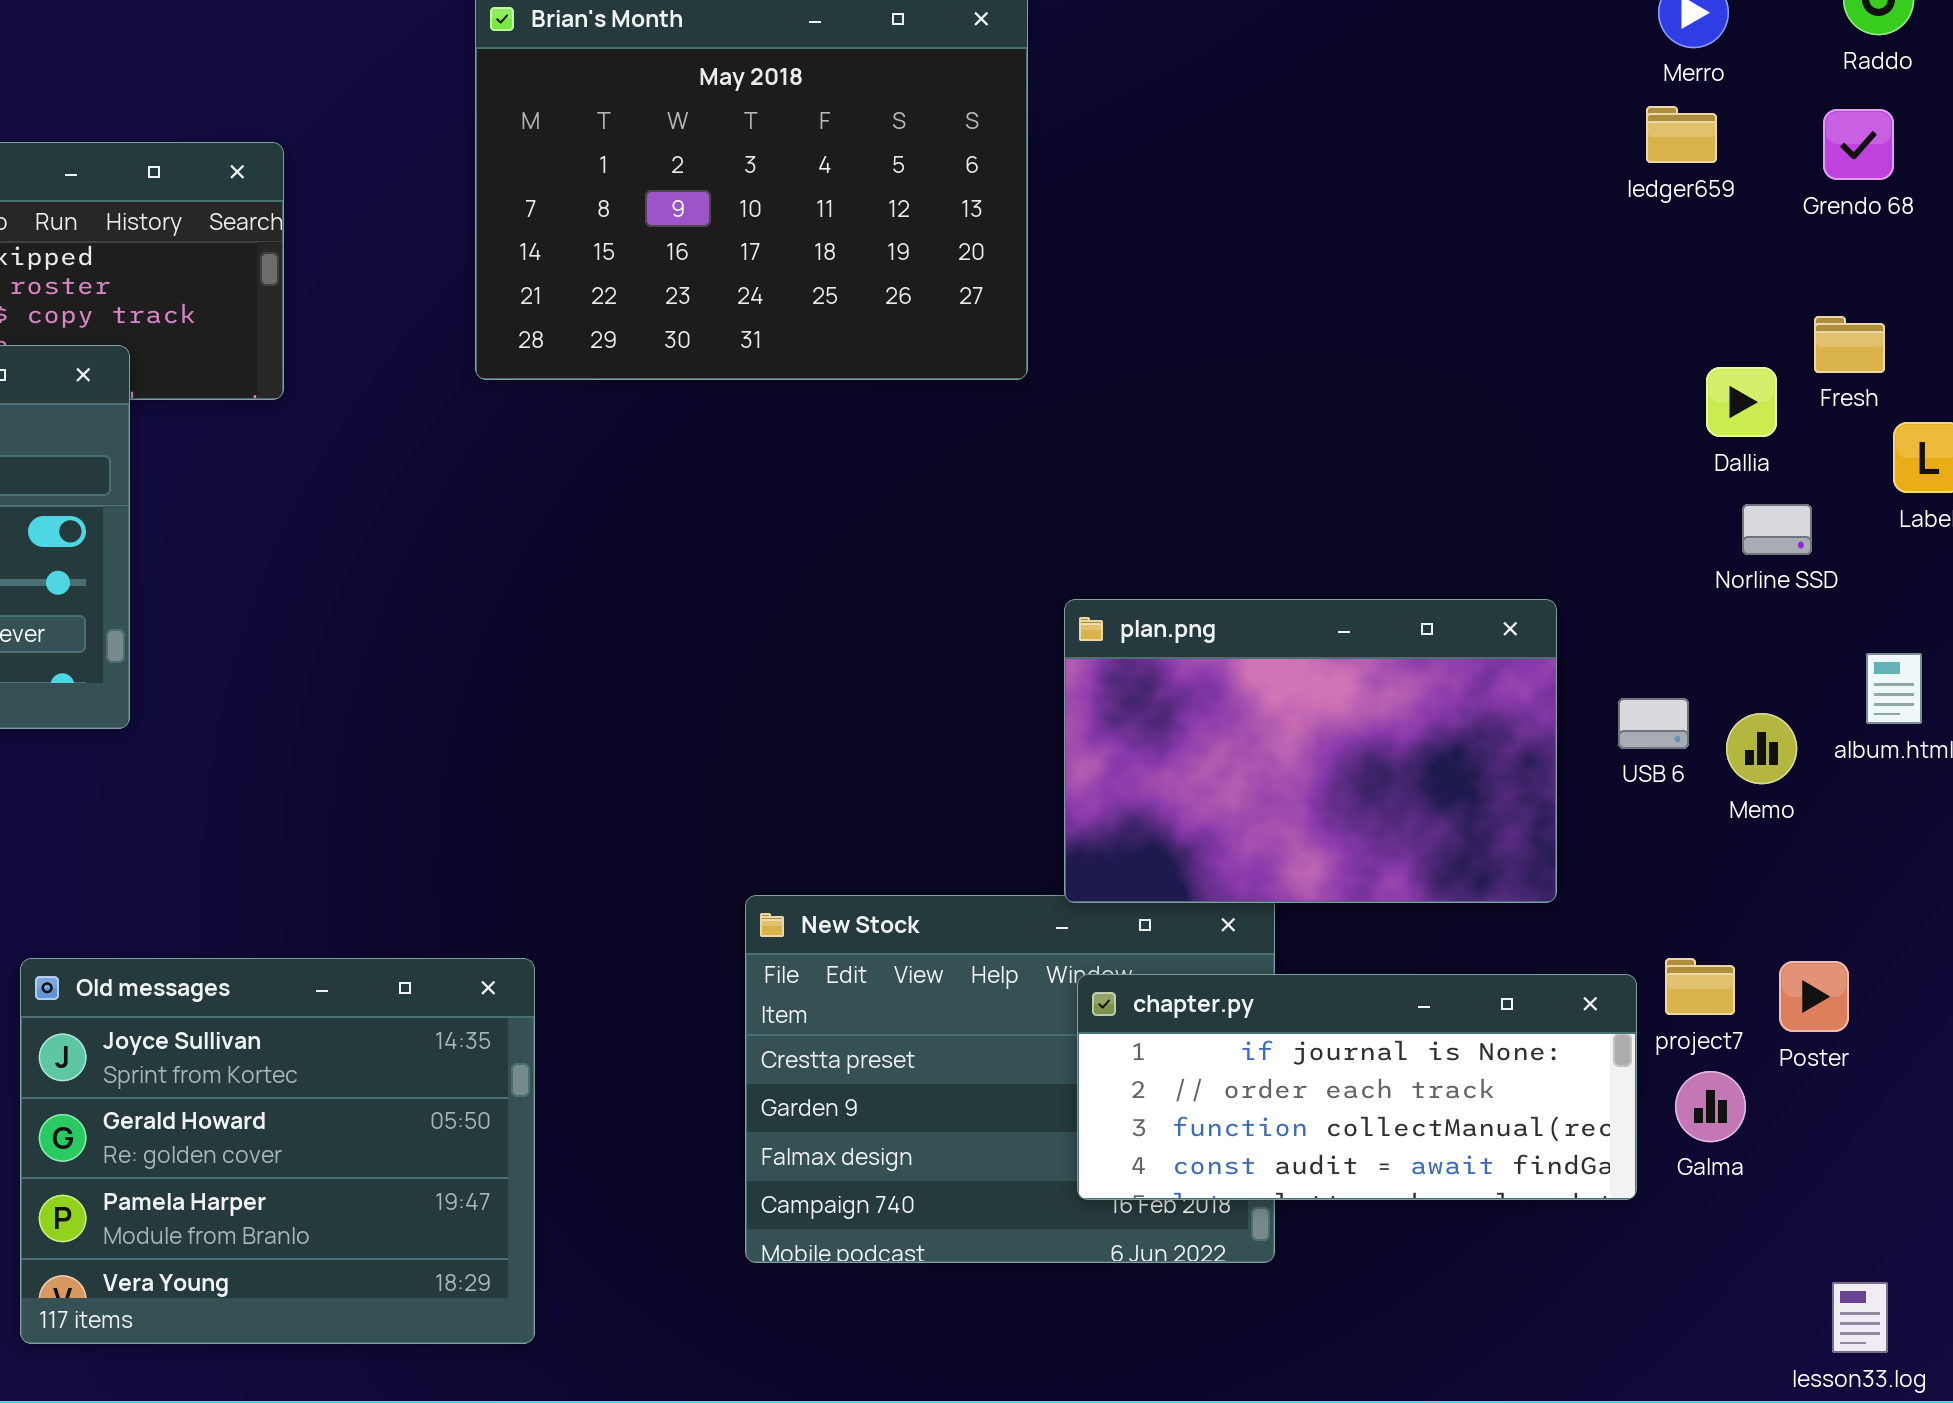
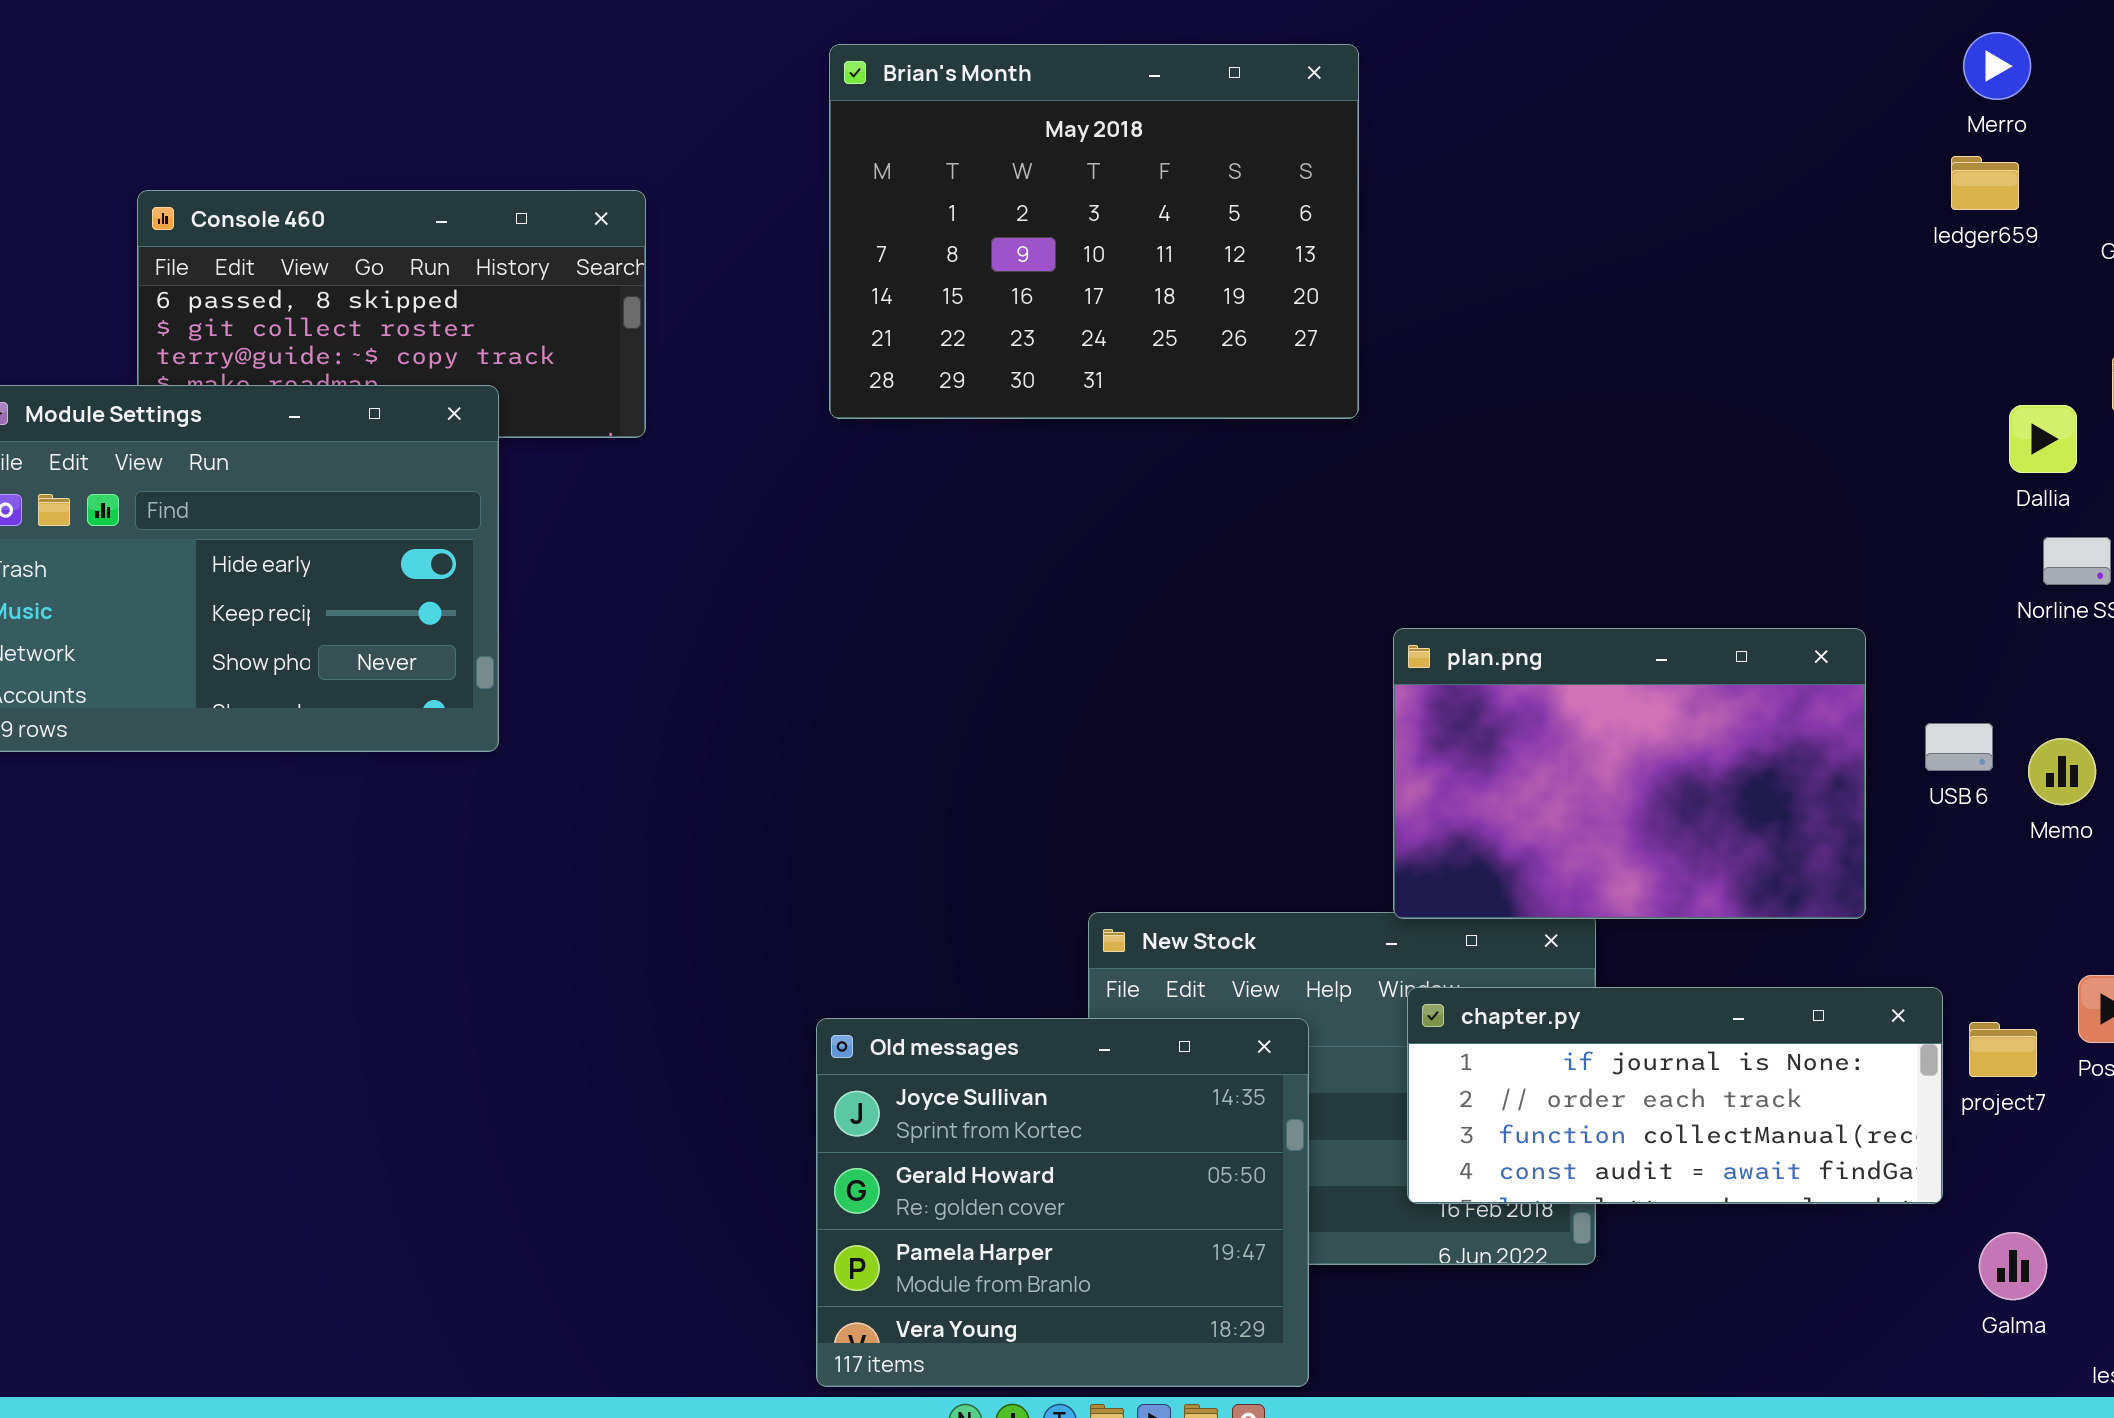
Old messages: [20,958,535,1344] -> [816,1018,1309,1387], moved
project7: [1665,958,1735,1015] -> [1969,1022,2037,1077], moved
Galma: [1675,1071,1746,1142] -> [1979,1232,2047,1300], moved

